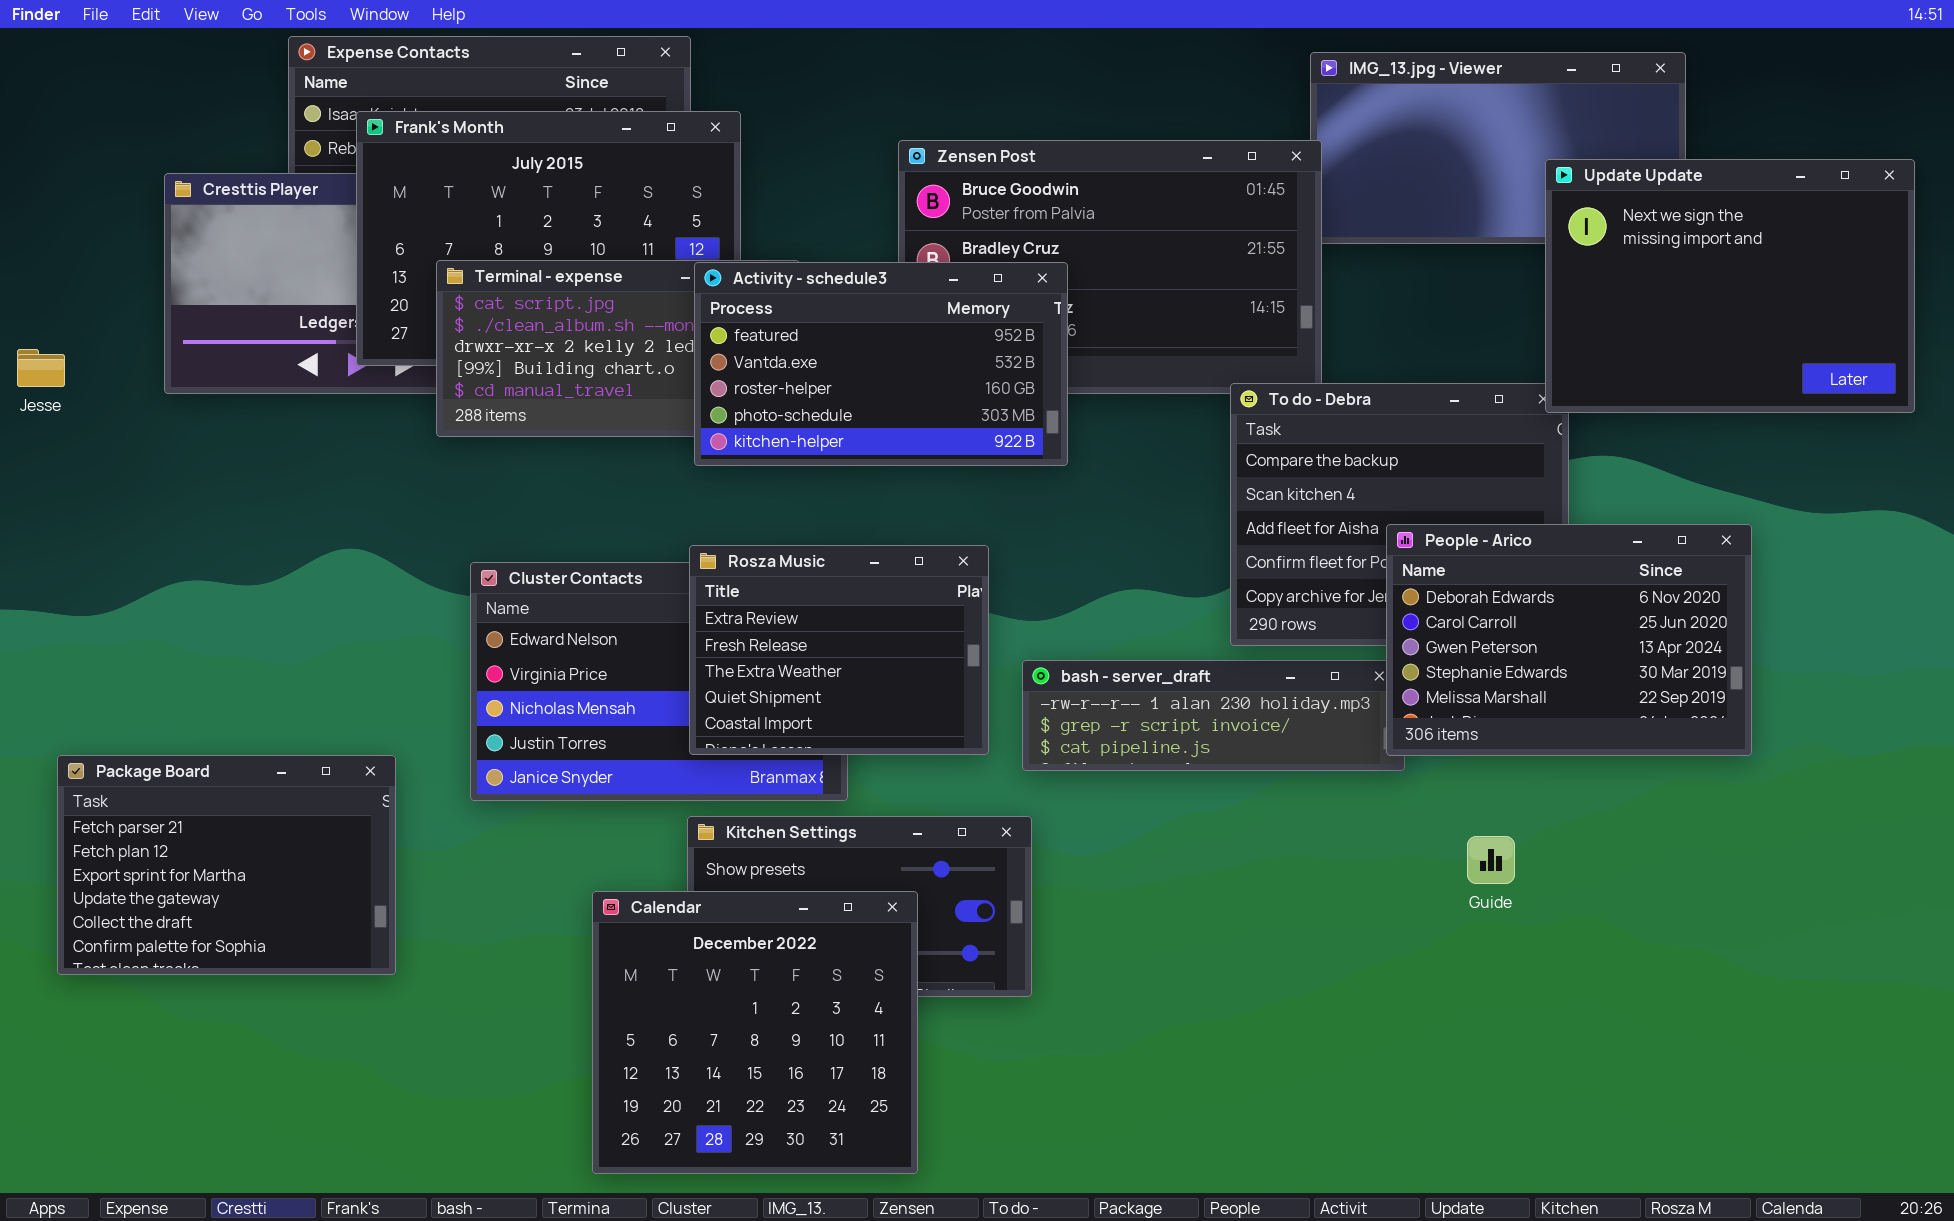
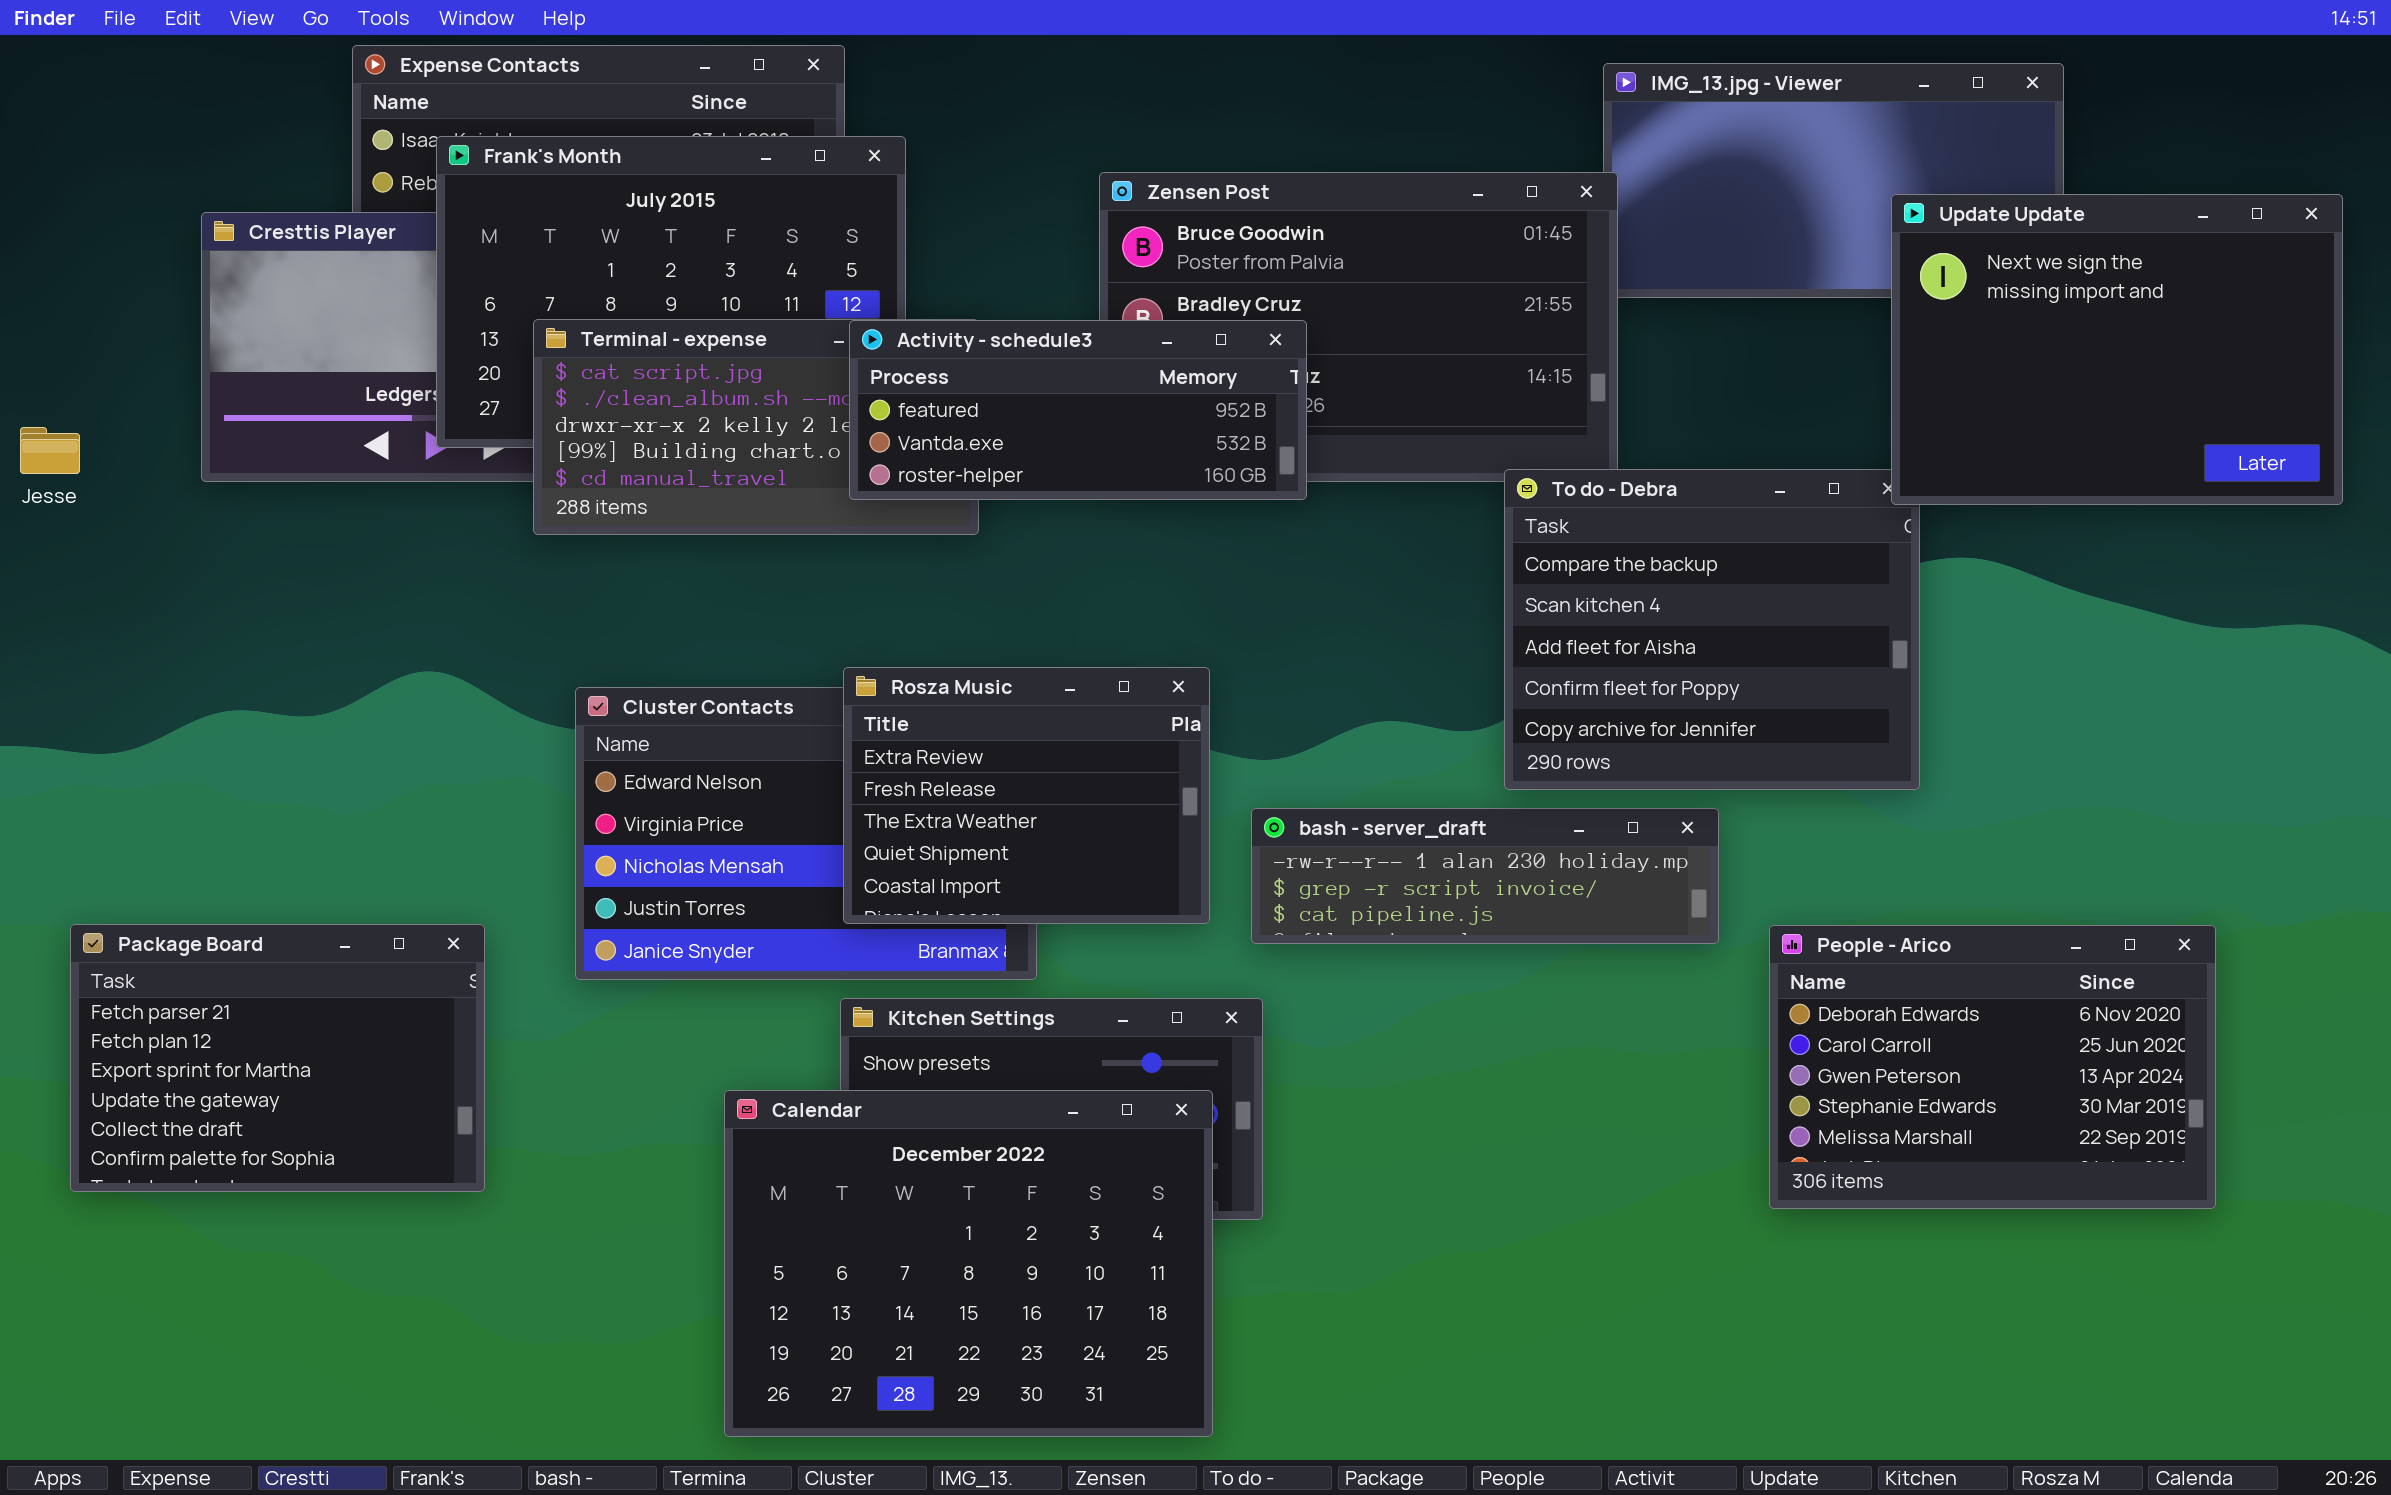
Activity - schedule3: [694,262,1068,466] -> [849,320,1307,500], resized
People - Arico: [1386,524,1752,756] -> [1769,925,2216,1209], moved
Calendar: [592,891,918,1174] -> [724,1090,1213,1437], resized

